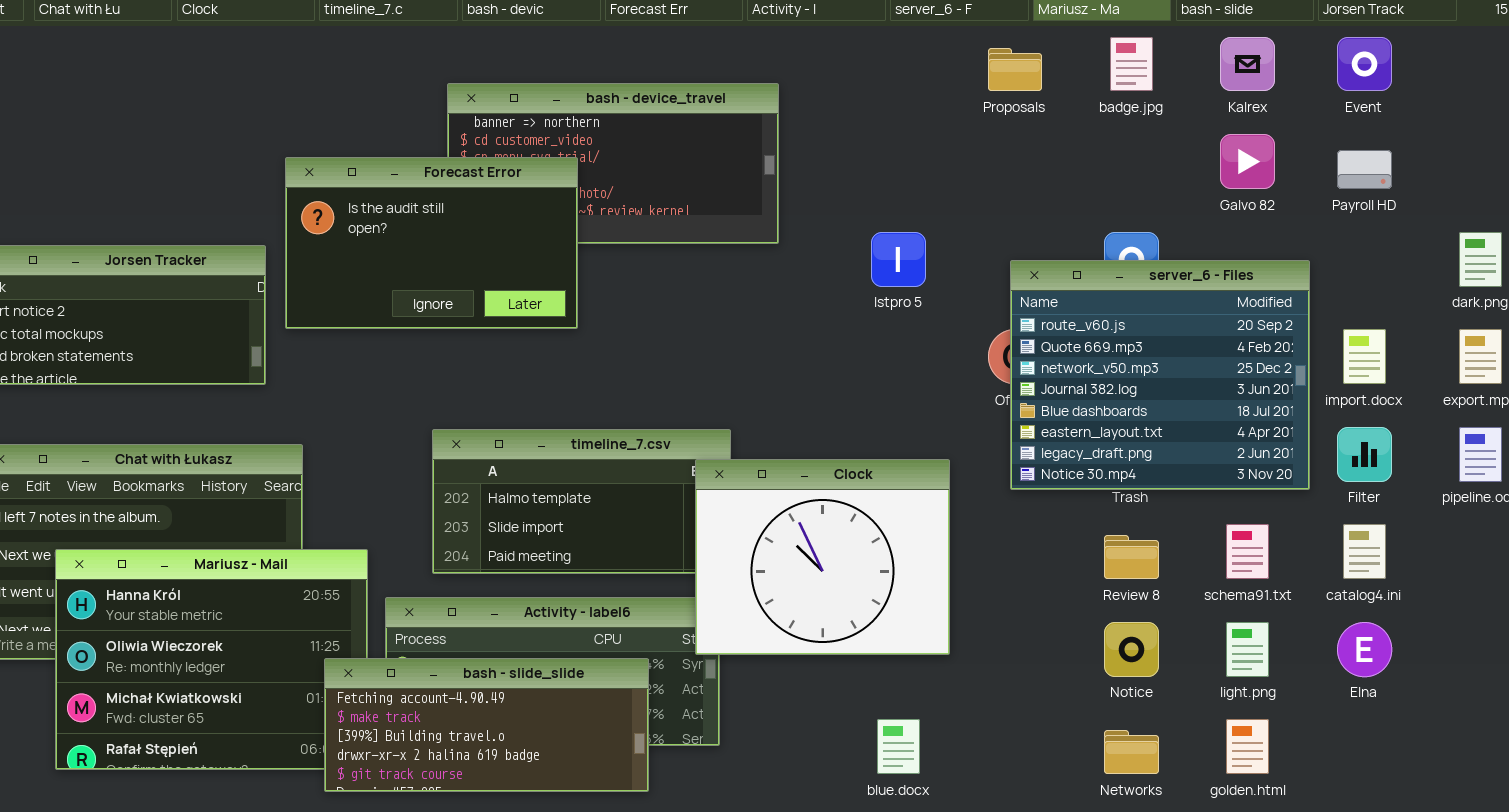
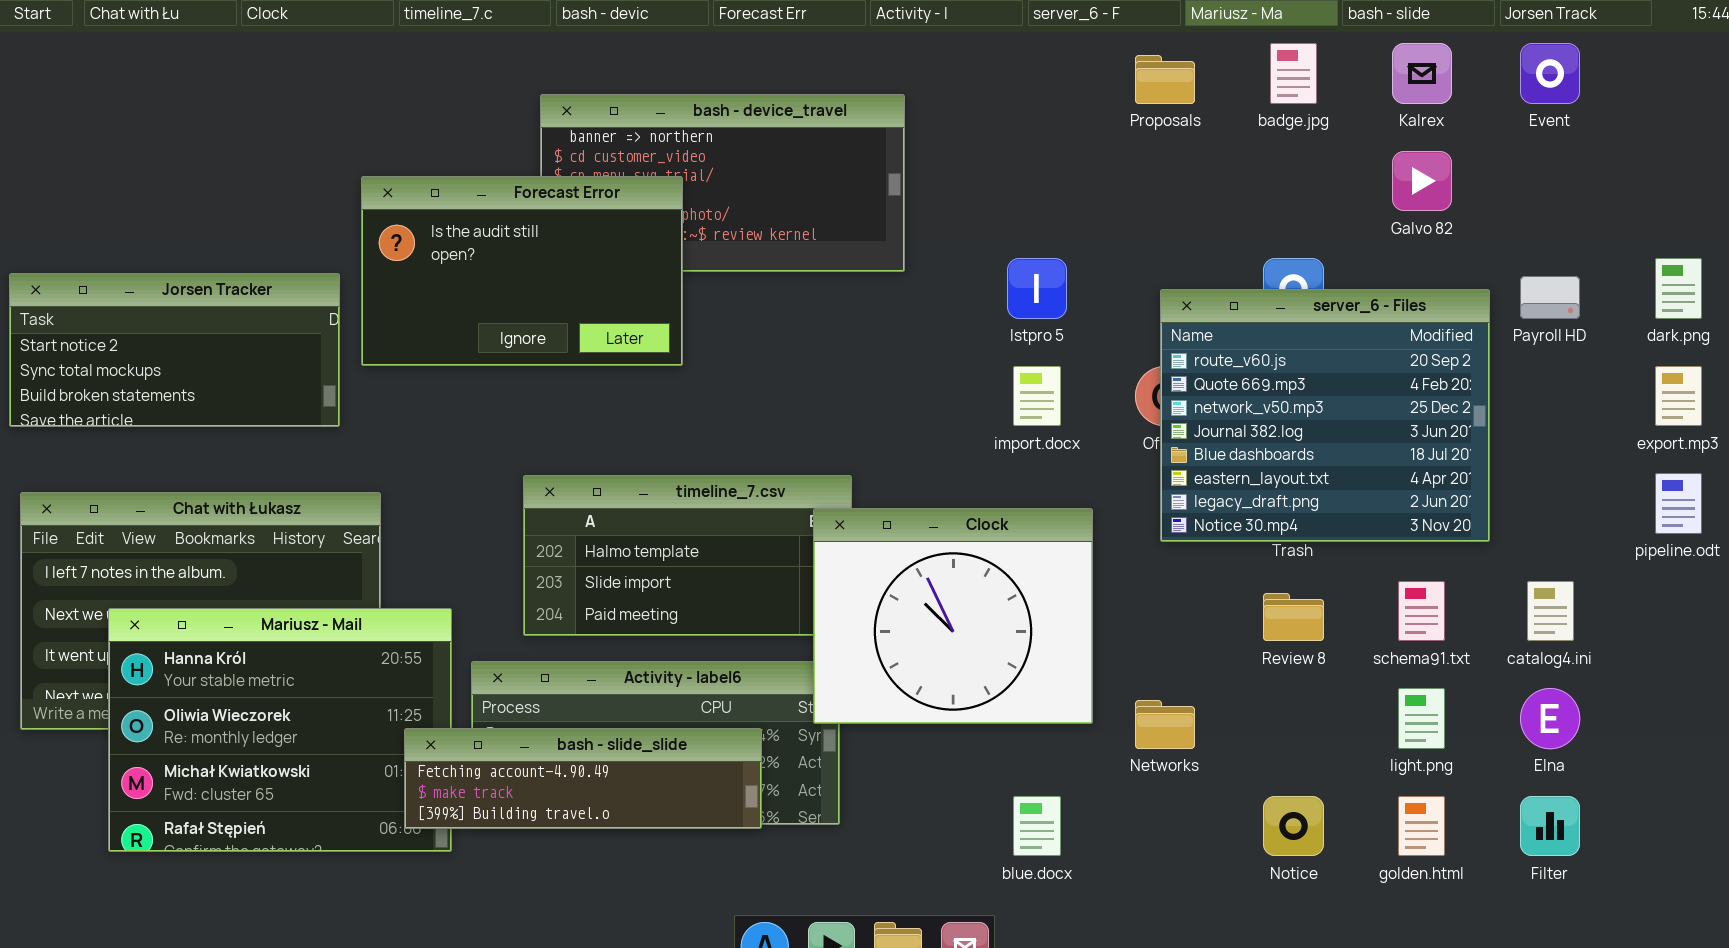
Payroll HD: [1337,150,1392,189] -> [1520,276,1580,319], moved
import.docx: [1343,329,1386,384] -> [1013,366,1061,426], moved
Filter: [1337,427,1392,482] -> [1520,796,1580,856], moved
Notice: [1104,622,1159,677] -> [1263,796,1324,856], moved
bash - slide_slide: [324,658,649,792] -> [404,728,762,829], resized
Networks: [1104,730,1159,774] -> [1135,700,1195,749], moved

